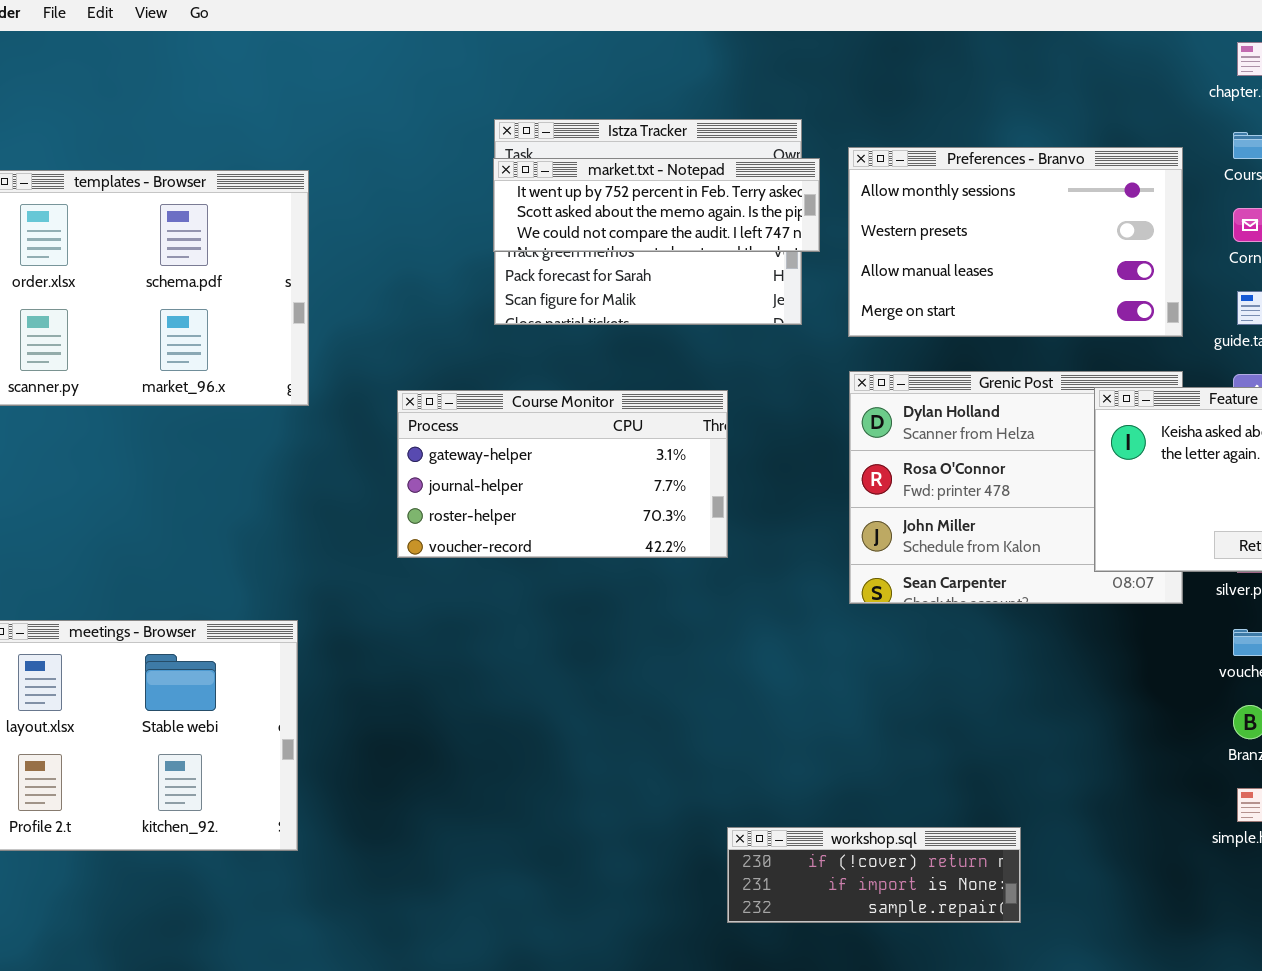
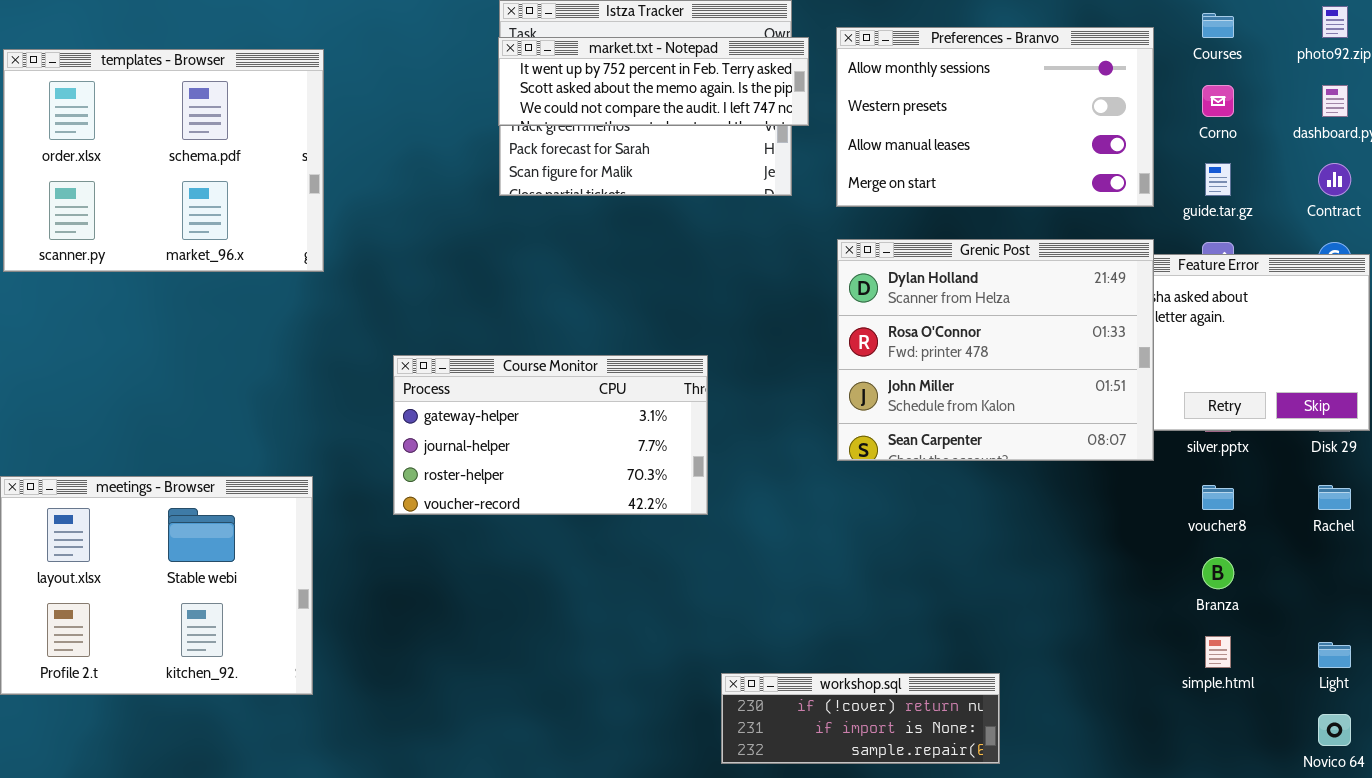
Grenic Post: [849,371,1183,604] -> [837,239,1154,461], raised
Course Monitor: [397,390,728,558] -> [393,355,708,515], moved

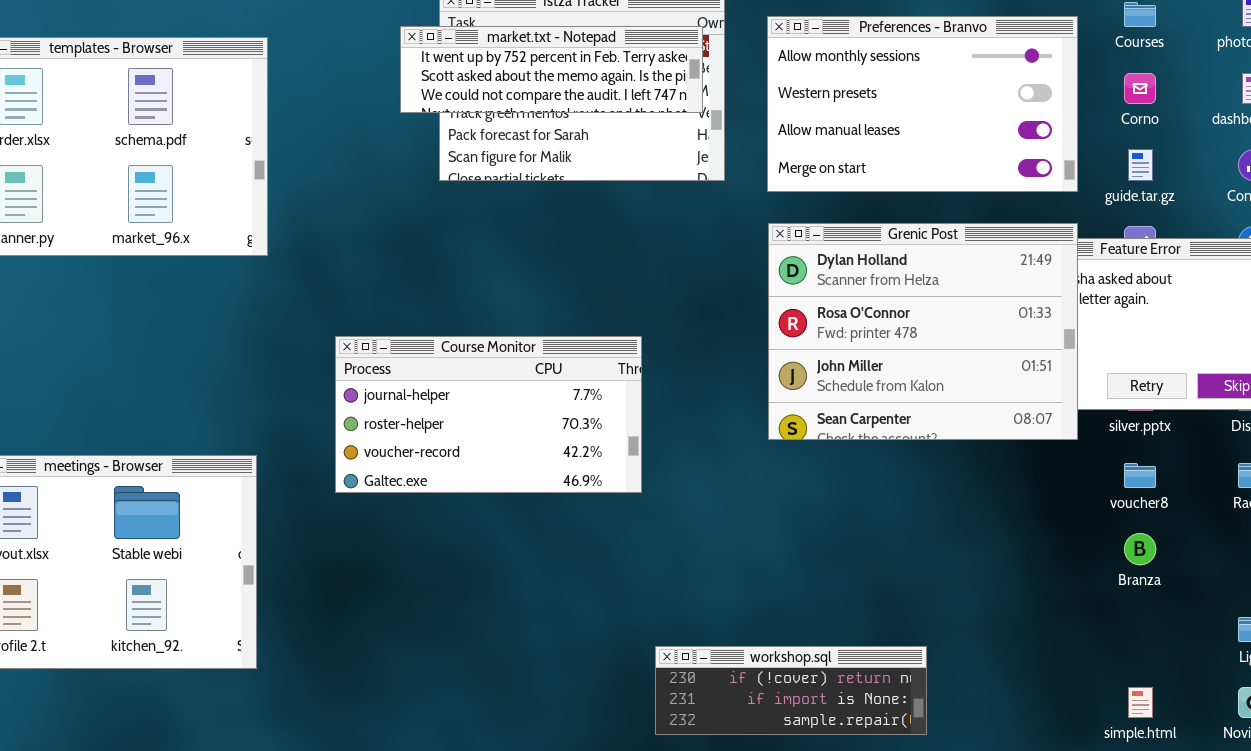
market.txt - Notepad: [498,37,809,126] -> [400,26,703,113], moved
Course Monitor: [393,355,708,515] -> [335,336,642,493], scrolled down 1 row
simple.html: [1205,636,1231,668] -> [1128,687,1153,718], moved

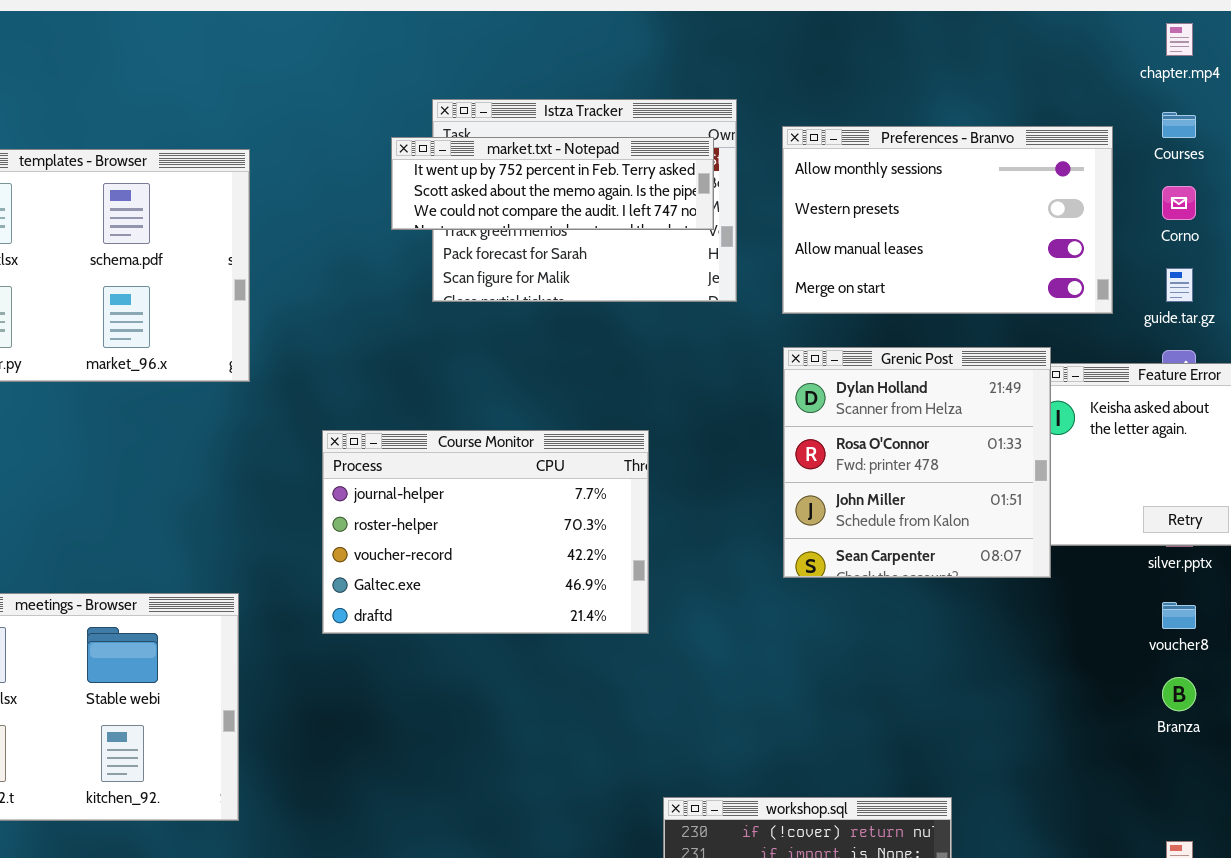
Grenic Post: [768,223,1078,440] -> [783,347,1051,578], resized
Course Monitor: [335,336,642,493] -> [322,430,649,634], resized

